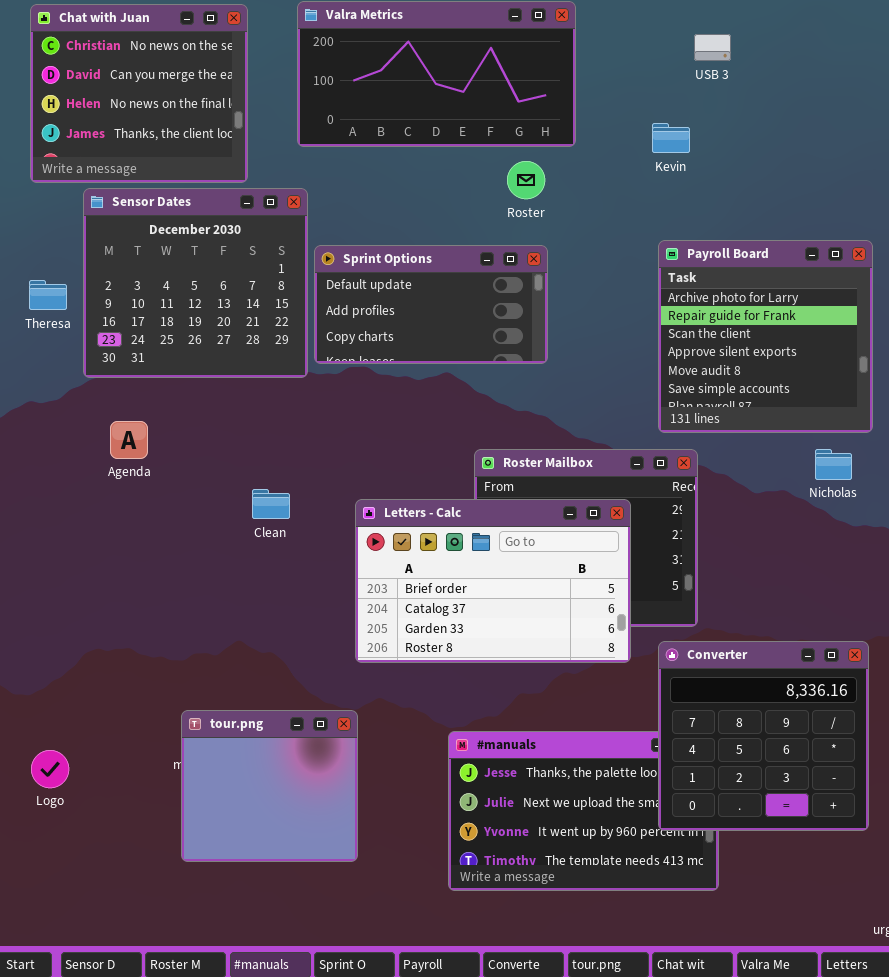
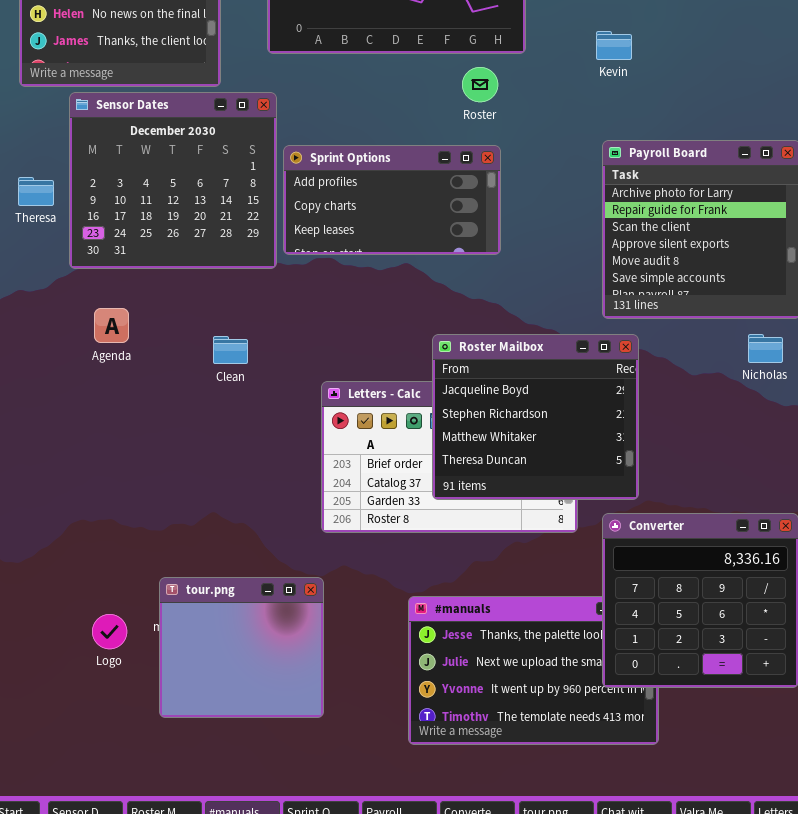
Sprint Options: [314,245,548,364] -> [283,145,501,255], scrolled down 1 row
Roster Mailbox: [474,449,698,627] -> [432,334,639,500], raised
Clean: [252,489,290,519] -> [213,336,248,364], moved
Logo: [31,750,69,788] -> [92,614,127,649], moved

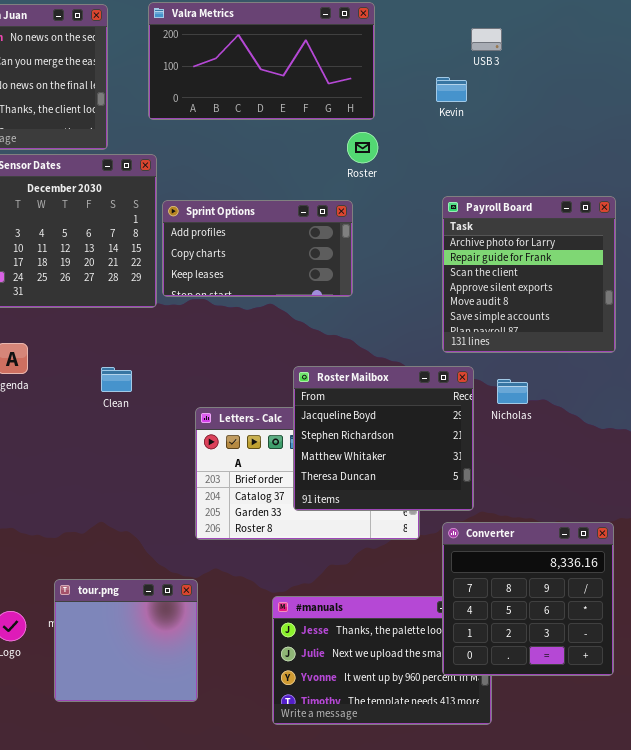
Kevin: [596,31,632,60] -> [436,77,467,102], moved
Roster: [462,67,498,102] -> [347,132,378,163], moved
Nicholas: [748,334,783,363] -> [497,379,528,404], moved

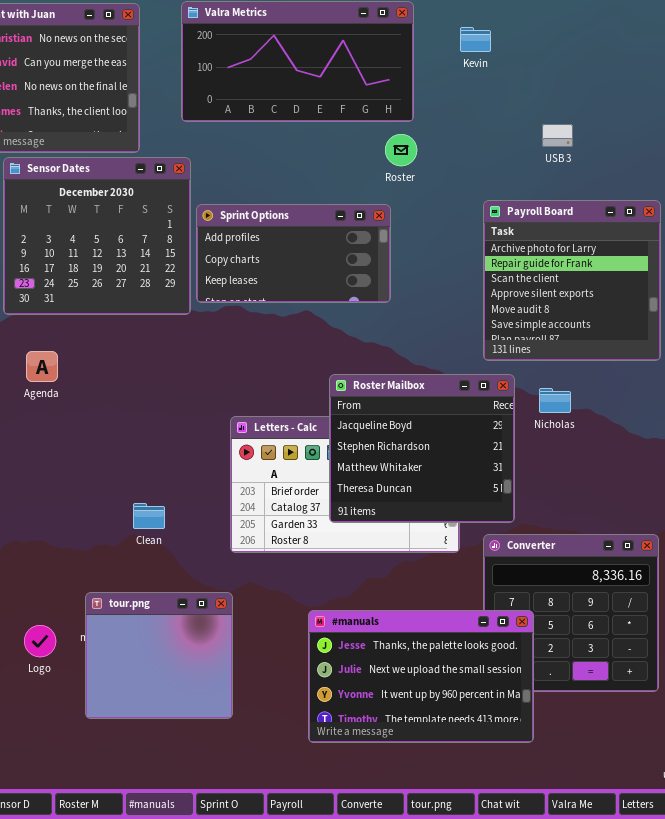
USB 3: [471,28,502,51] -> [542,124,573,147], moved
Kevin: [436,77,467,102] -> [460,27,491,52], moved
Clean: [101,367,132,392] -> [133,503,165,529], moved
#manuals: [272,596,492,725] -> [308,610,534,743], raised

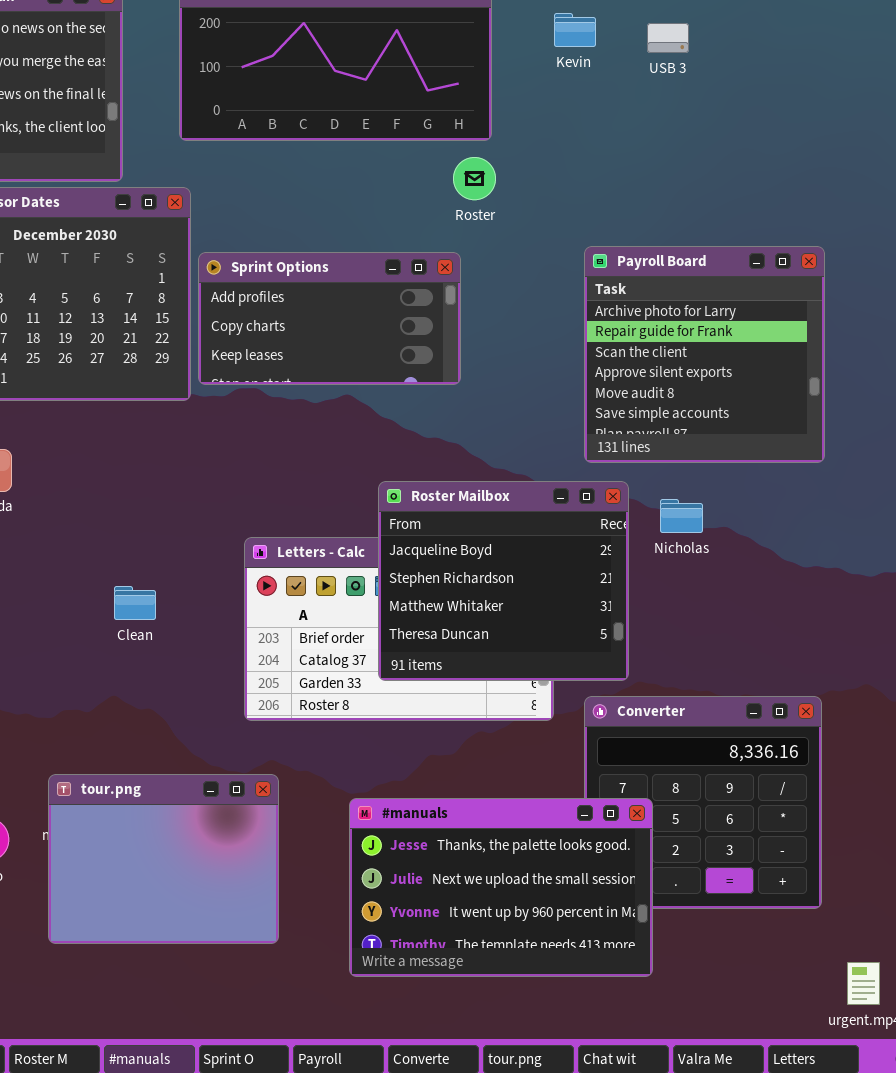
USB 3: [542,124,573,147] -> [647,23,689,53], moved
Clean: [133,503,165,529] -> [114,586,156,620], moved
tour.png: [85,592,233,719] -> [48,774,279,944], resized

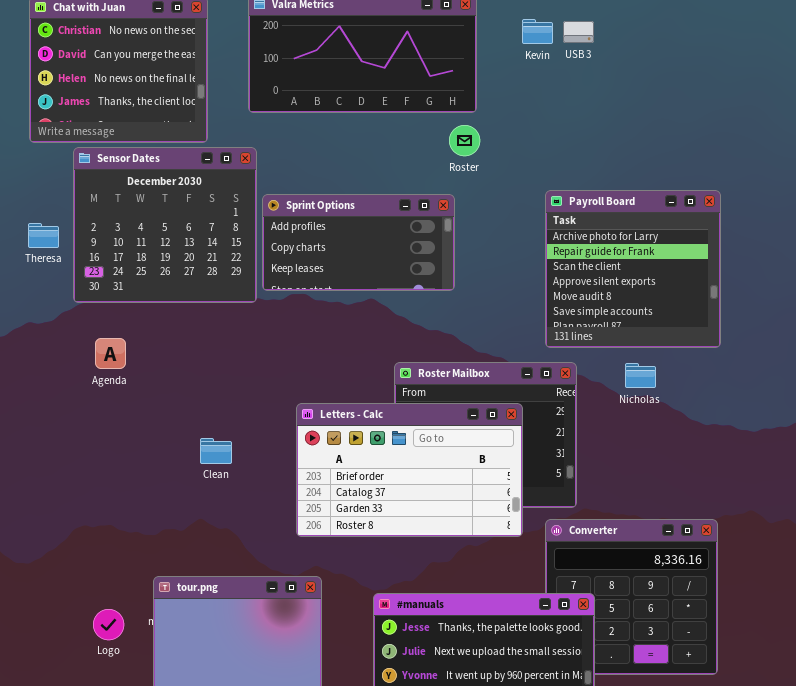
USB 3: [647,23,689,53] -> [563,21,594,43], moved
Nicholas: [660,499,703,533] -> [625,363,656,388], moved
Letters - Calc: [244,537,554,721] -> [296,403,523,537], raised

